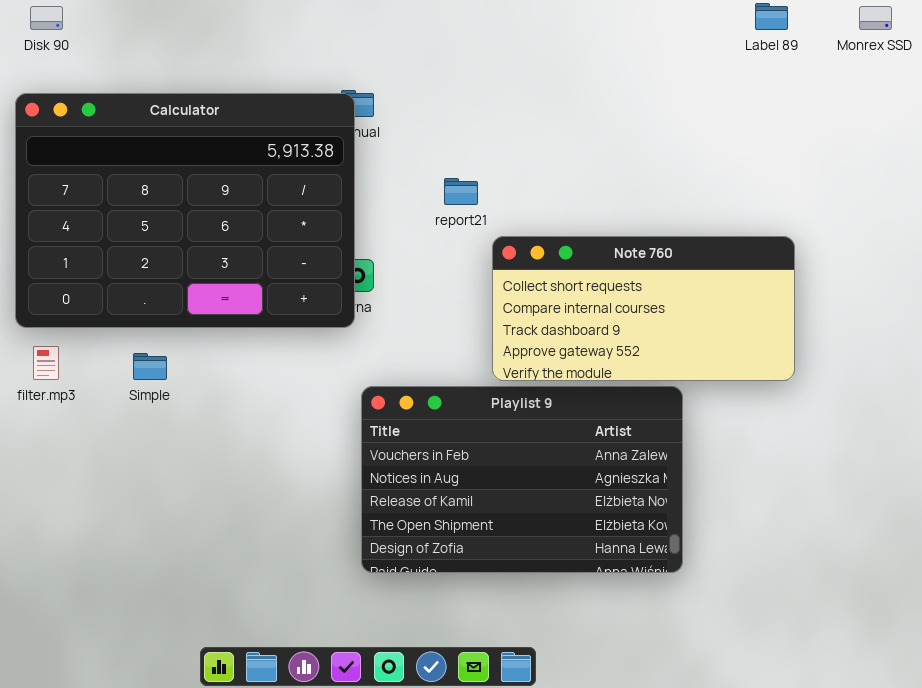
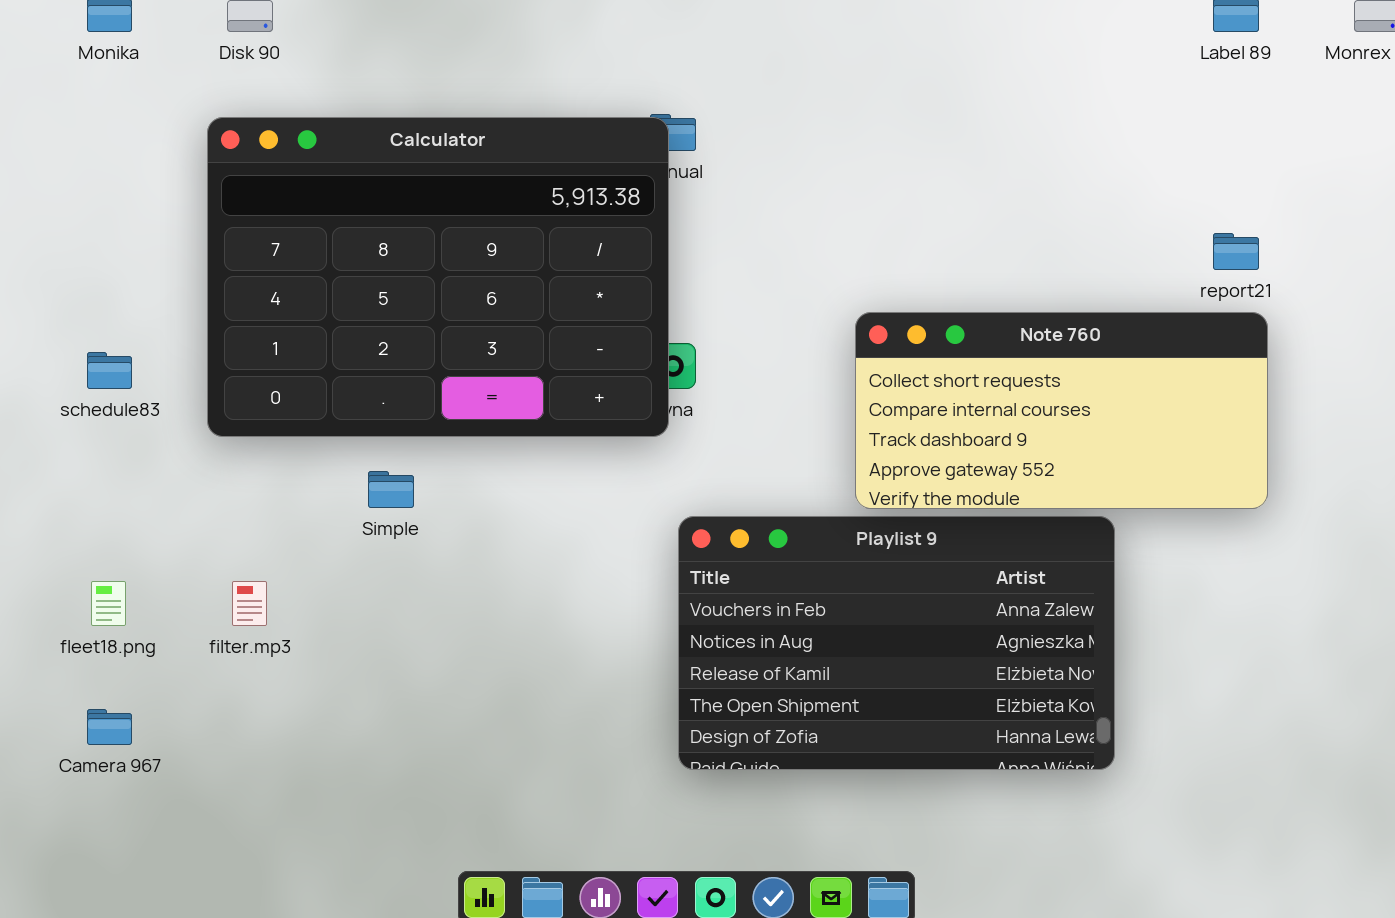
report21: [444,178,478,205] -> [1213,233,1259,270], moved
filter.mp3: [33,346,59,380] -> [232,581,267,626], moved

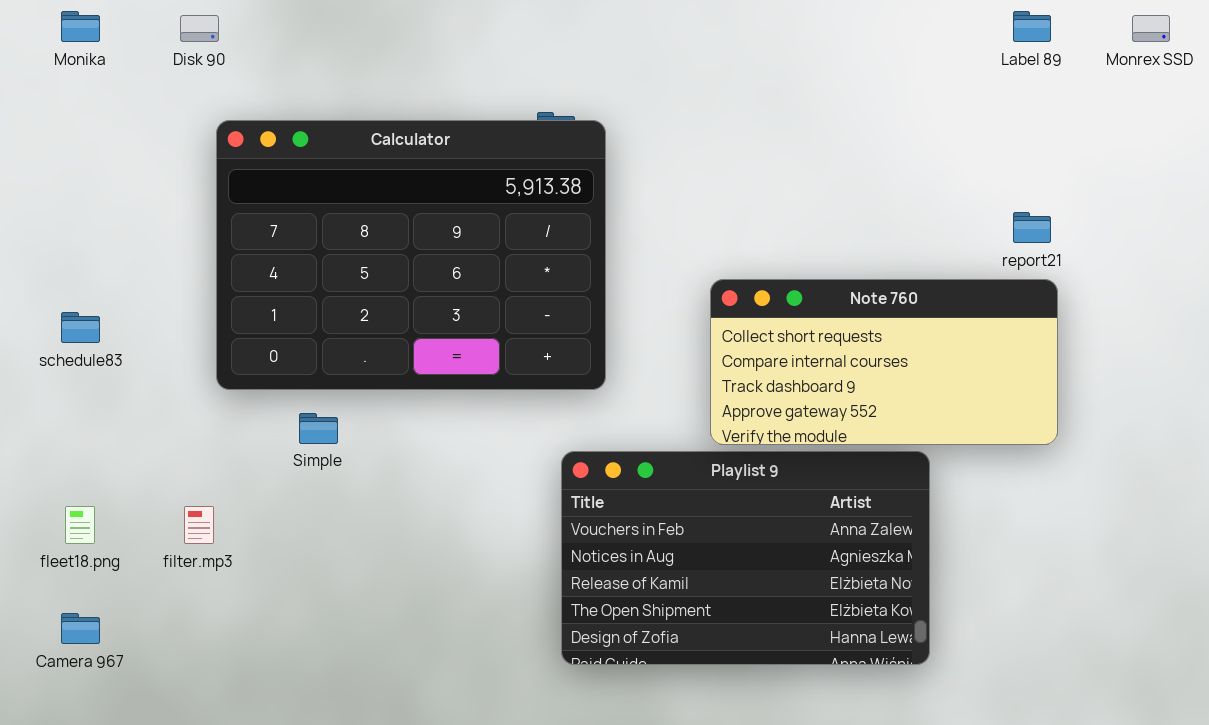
Calculator: [207,117,669,437] -> [216,120,606,390], moved

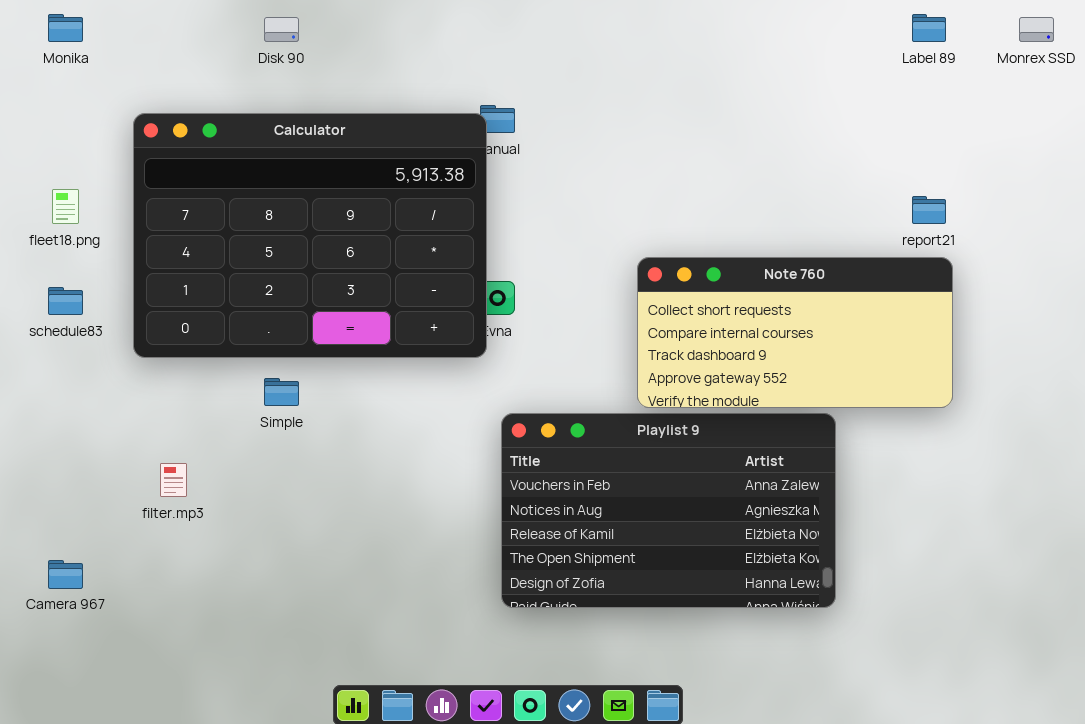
Disk 90: [180,15,219,42] -> [264,17,299,42], moved
Calculator: [216,120,606,390] -> [133,113,487,358], moved
fleet18.png: [65,506,95,544] -> [52,189,79,224], moved

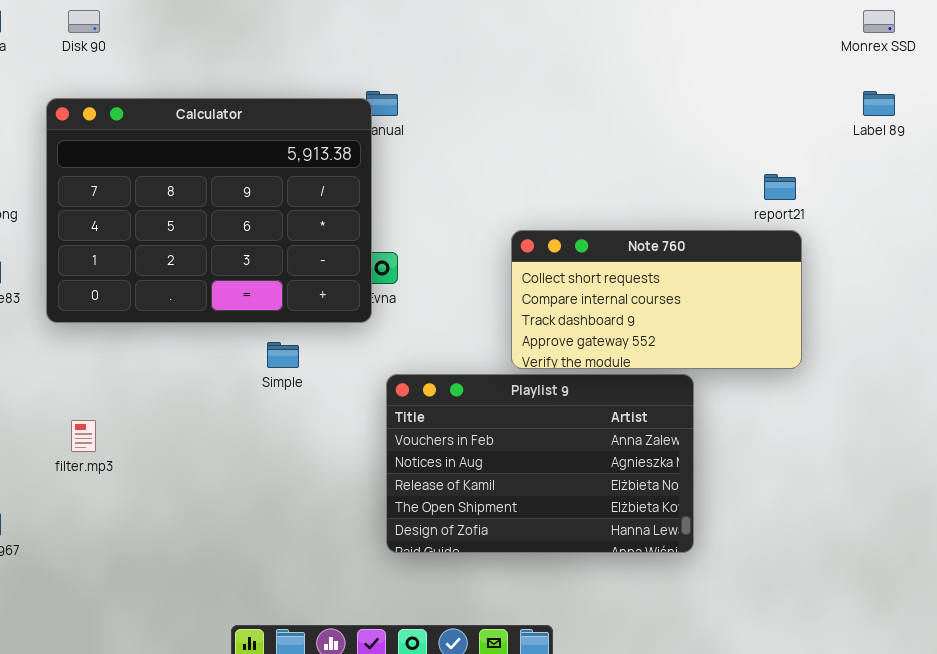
Label 89: [912,14,946,42] -> [863,91,895,116], moved
Disk 90: [264,17,299,42] -> [68,10,100,33], moved
Simple: [264,378,299,406] -> [267,342,299,368], moved

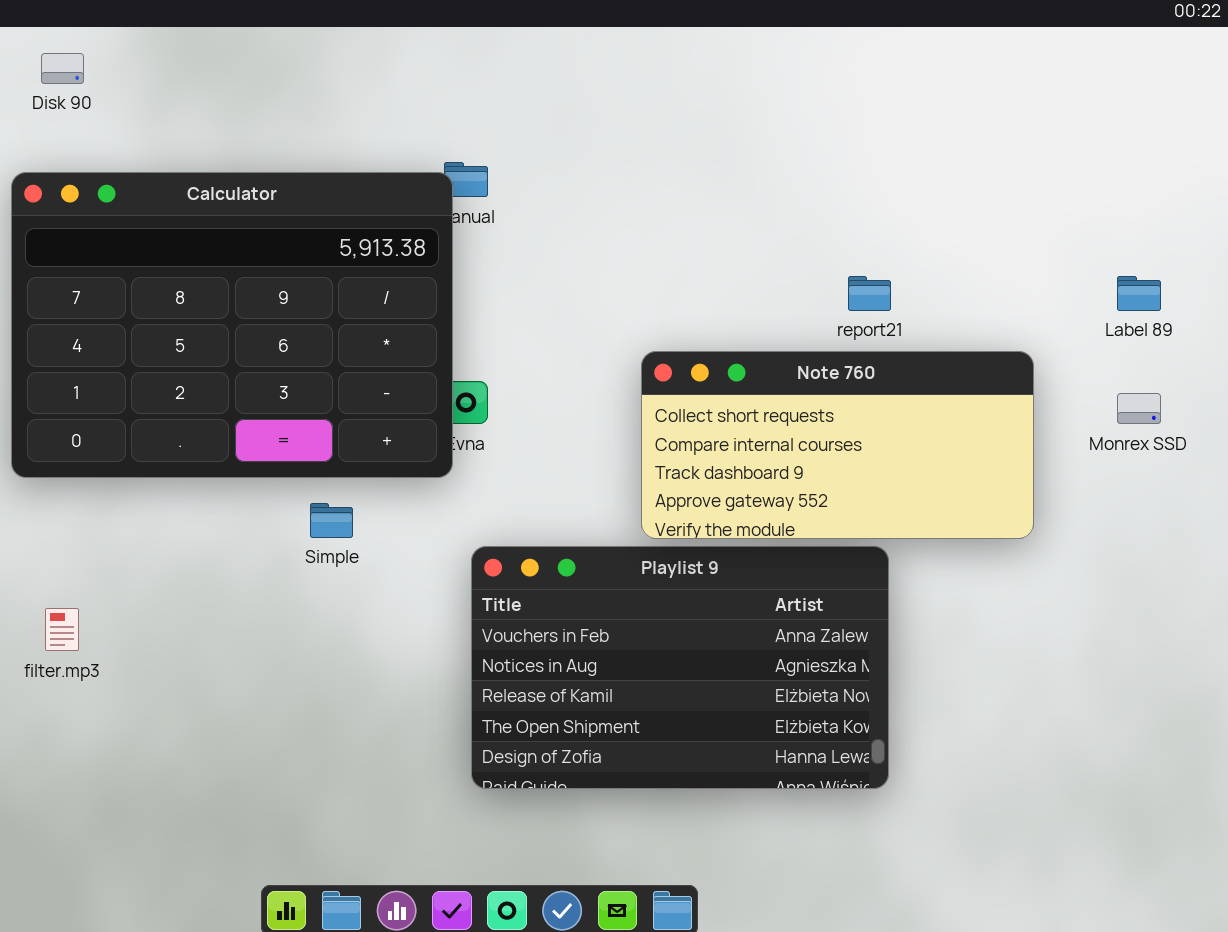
Monrex SSD: [863,10,895,33] -> [1117,393,1161,424], moved
Label 89: [863,91,895,116] -> [1117,276,1161,311], moved
report21: [764,174,796,200] -> [848,276,891,311], moved

